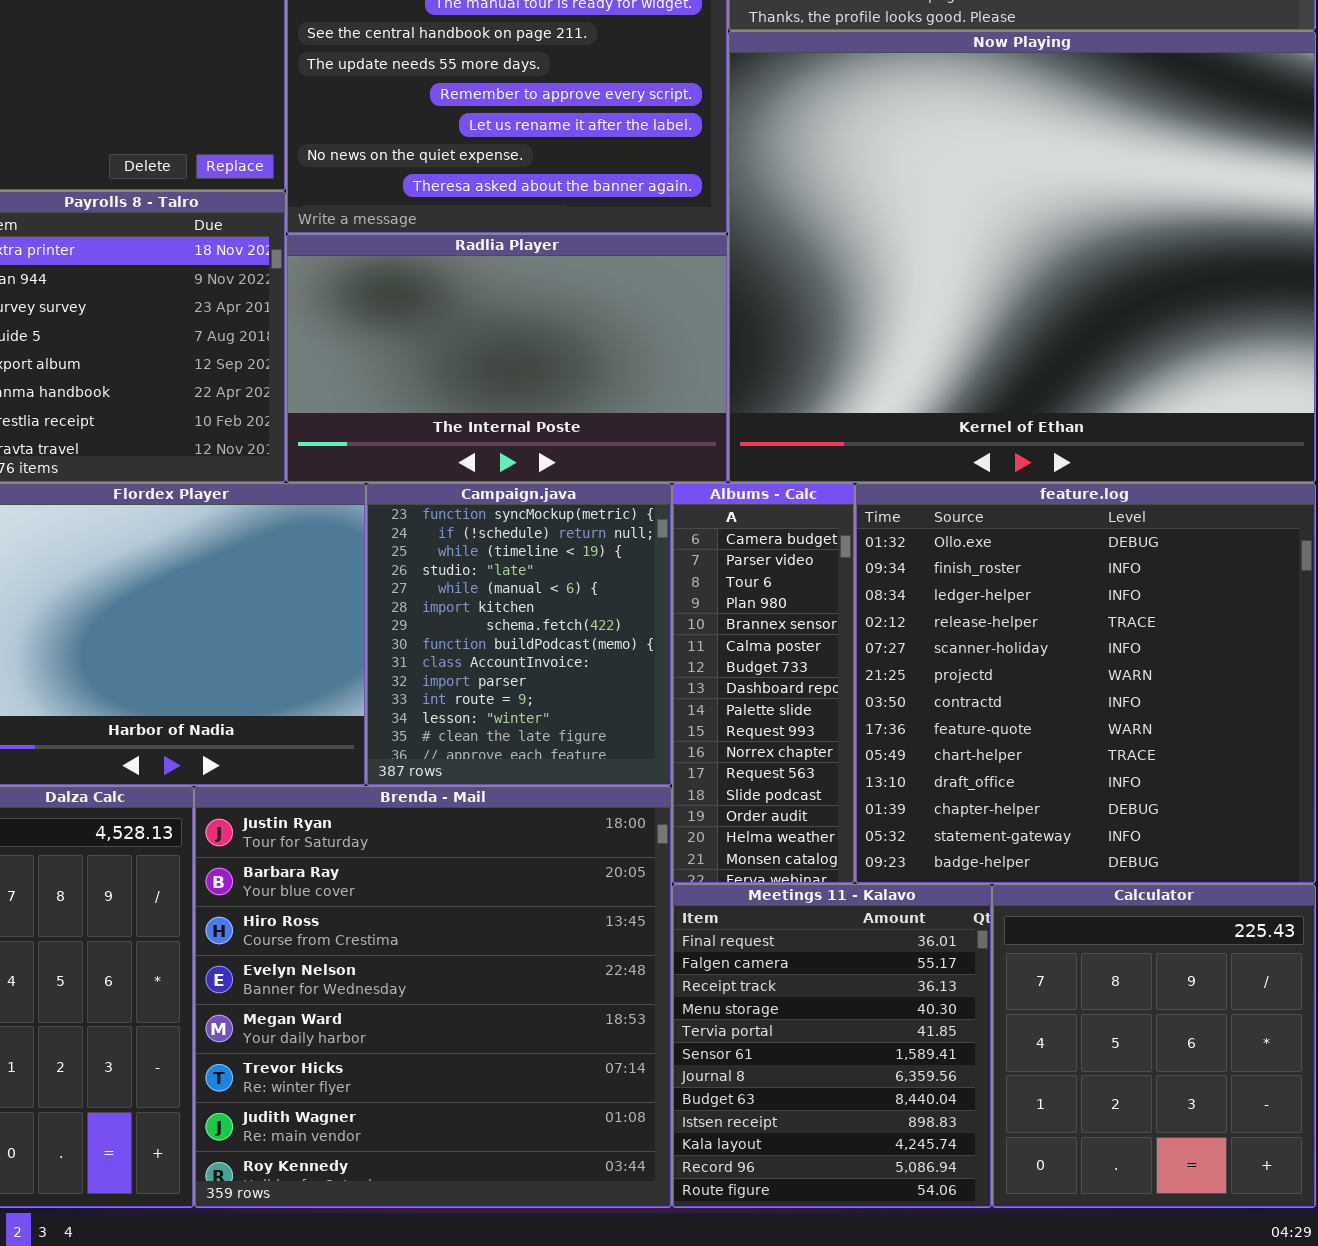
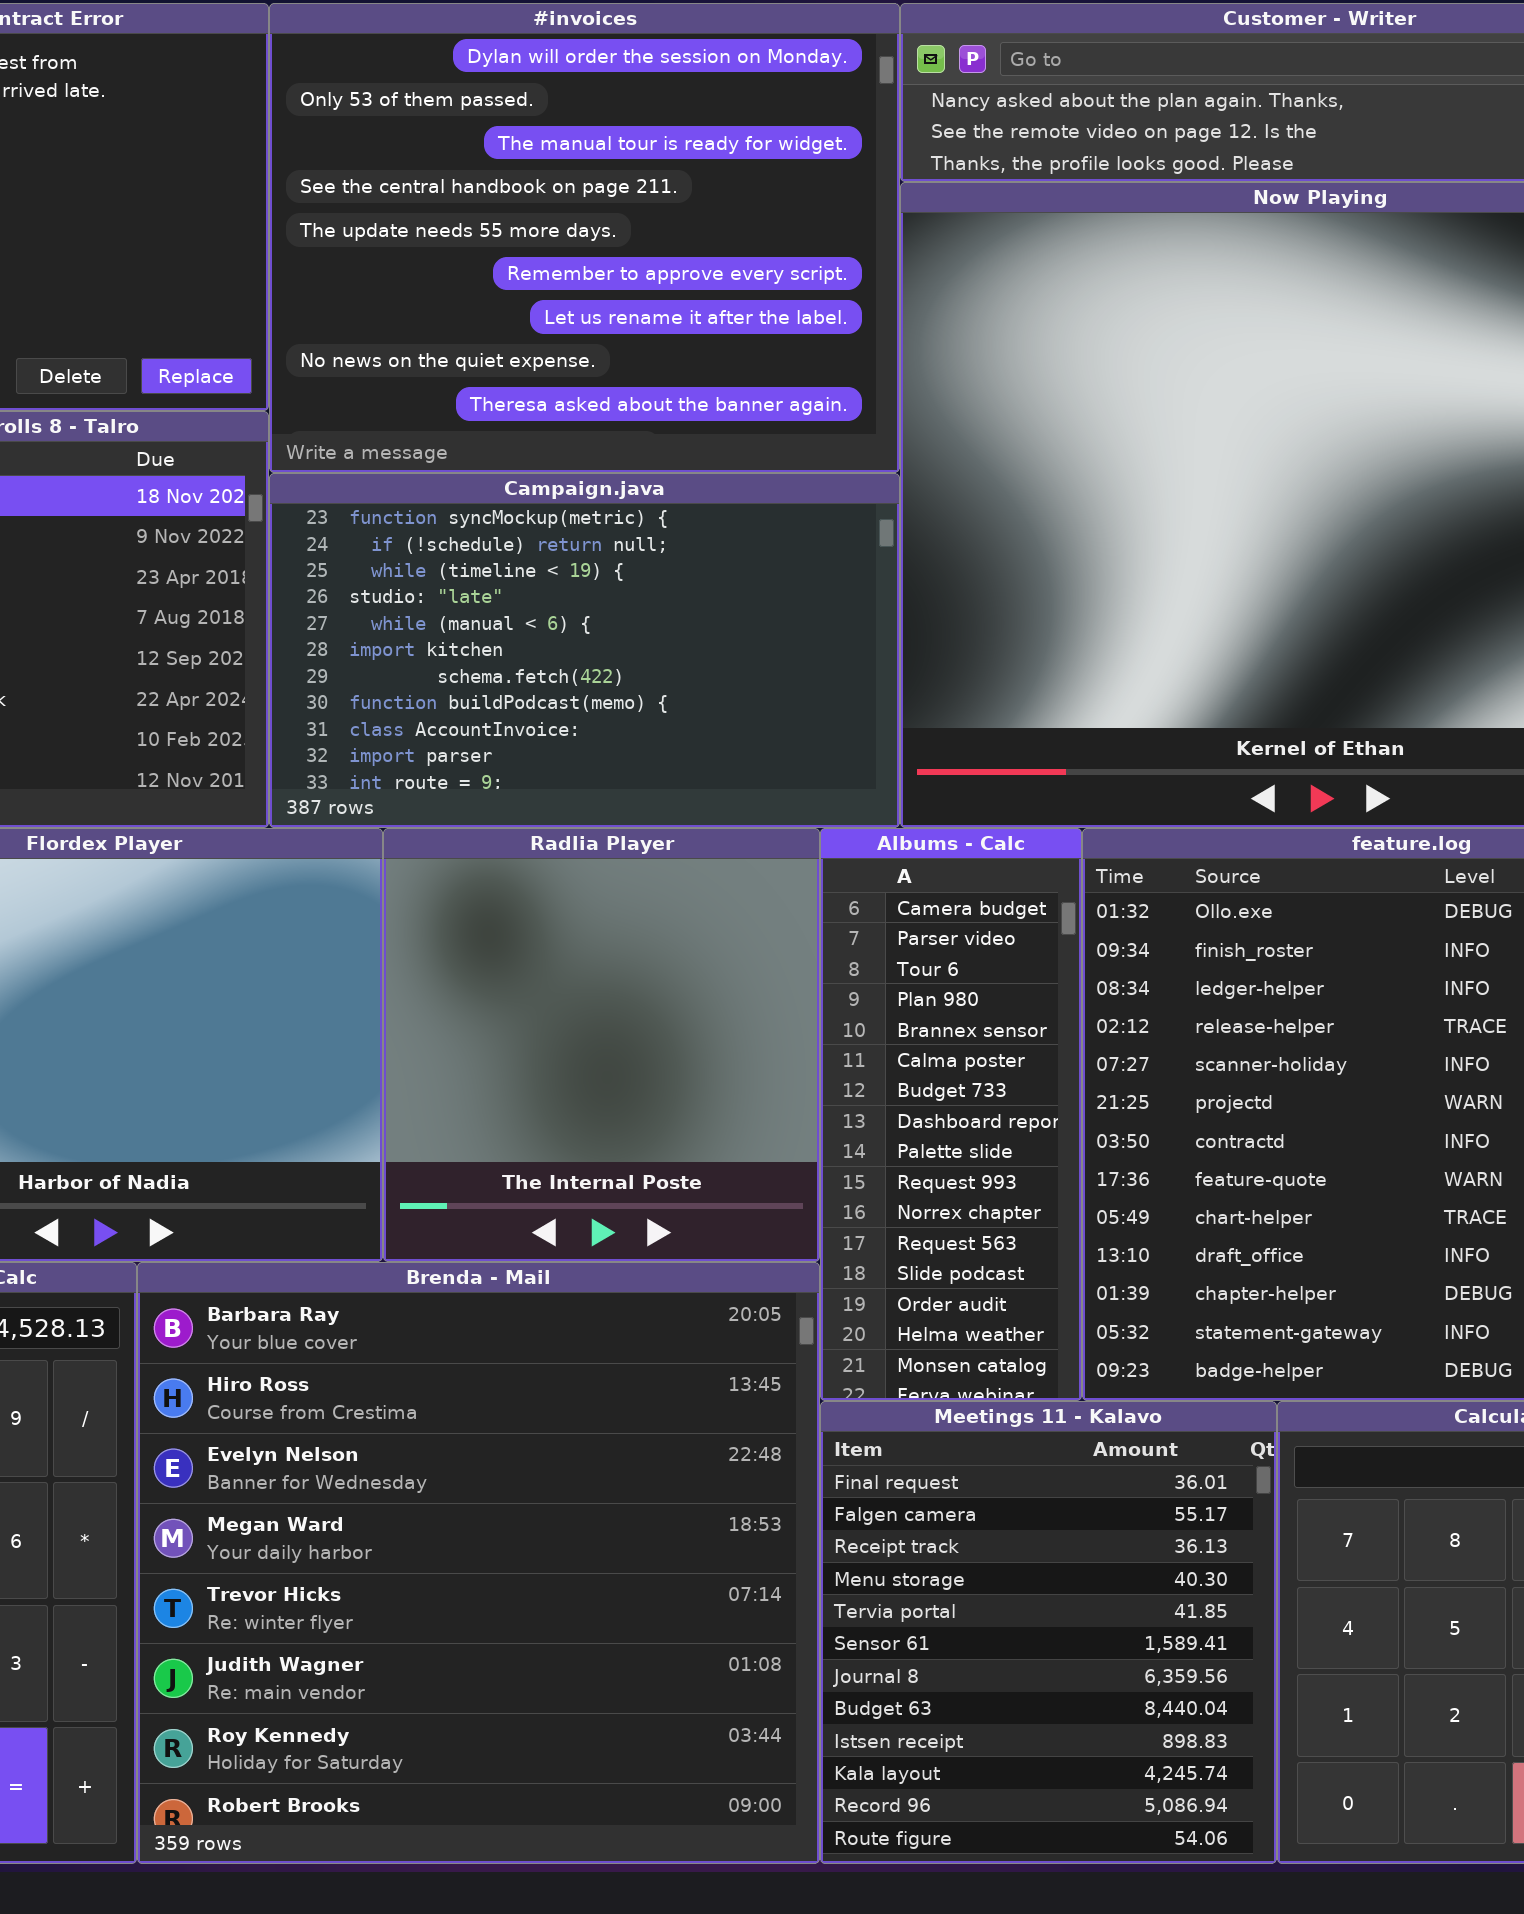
Radlia Player: [286,234,728,483] -> [383,828,820,1262], moved, resized
Campaign.java: [366,483,672,786] -> [269,473,900,828], moved, resized
Brenda - Mail: [194,786,672,1208] -> [137,1262,820,1864], scrolled down 1 row

